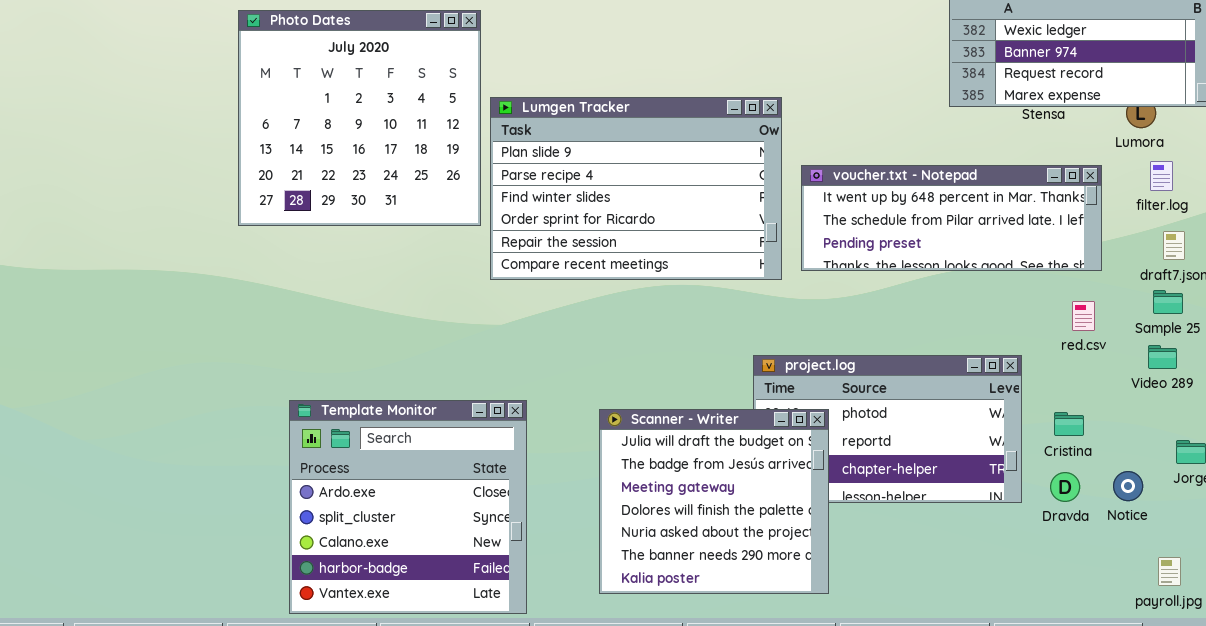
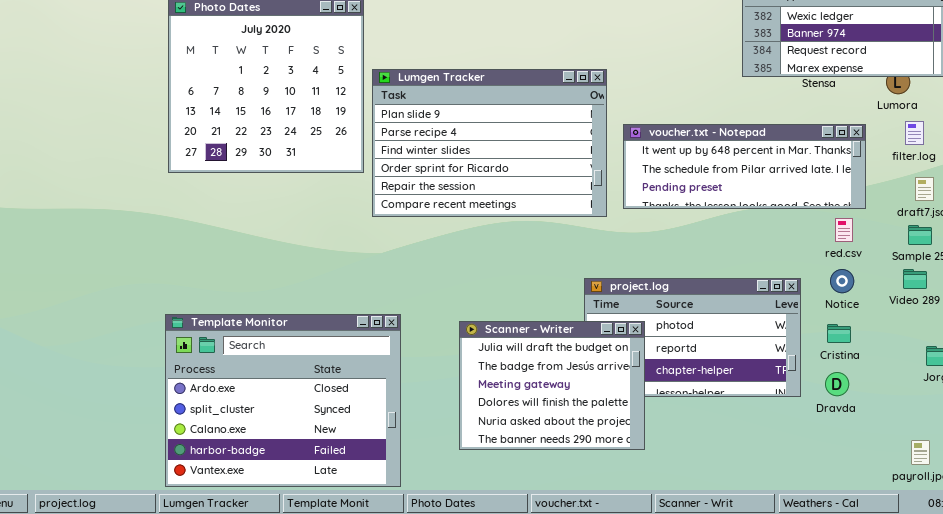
red.csv: [1072,301,1095,331] -> [835,218,853,242], moved
Template Monitor: [289,400,527,614] -> [165,314,401,487], resized
Scanner - Writer: [599,409,829,594] -> [459,321,645,450], resized
Notice: [1113,471,1143,501] -> [830,269,854,293], moved

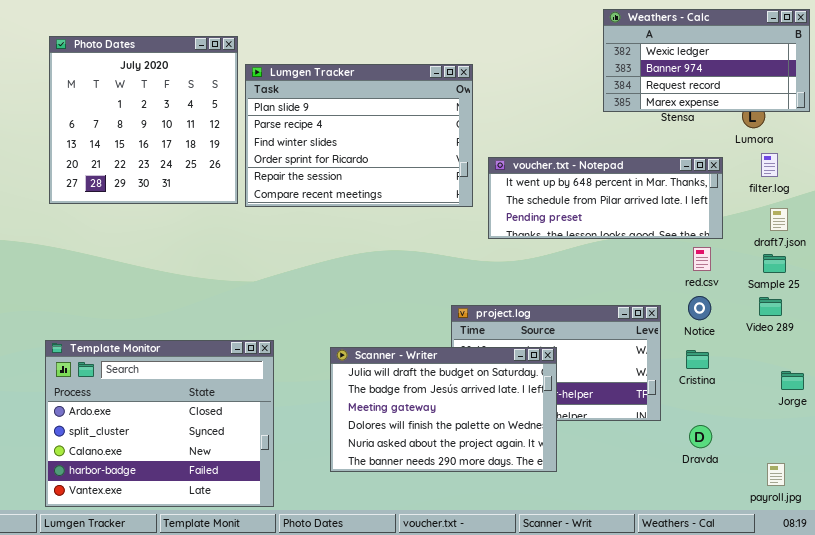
Lumgen Tracker: [372,69,607,217] -> [245,64,473,207], moved
Scanner - Writer: [459,321,645,450] -> [330,347,557,472], resized
Dravda: [825,372,849,396] -> [689,425,712,448], moved

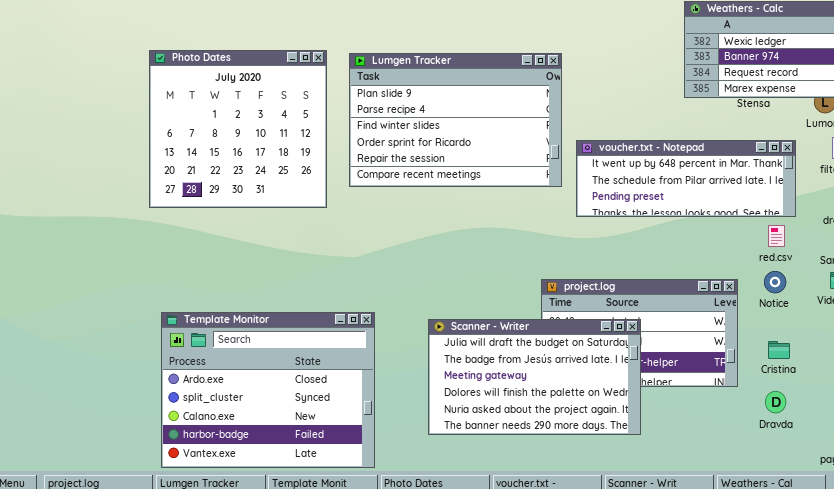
Photo Dates: [49,36,238,204] -> [149,50,327,208], moved
Cristina: [686,350,709,369] -> [768,341,790,359], moved

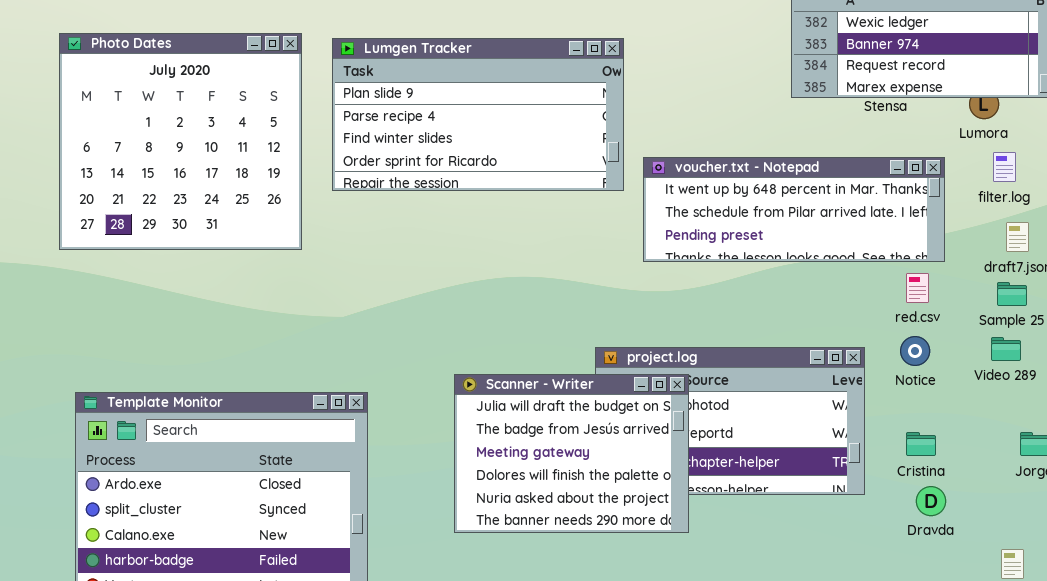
Lumgen Tracker: [349,53,562,187] -> [332,38,624,191], resized
Scanner - Writer: [428,319,641,435] -> [454,374,689,533], moved, resized
Dravda: [765,391,786,413] -> [916,486,946,516], moved

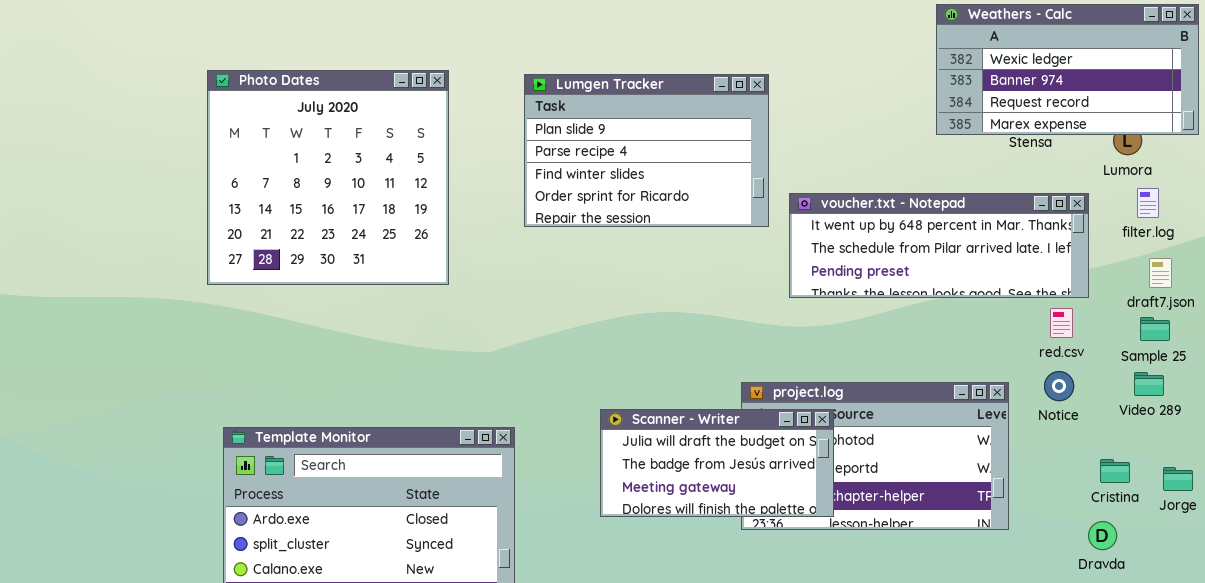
Lumgen Tracker: [332,38,624,191] -> [524,74,769,227], resized
Scanner - Writer: [454,374,689,533] -> [600,409,834,517], resized
Cristina: [906,432,936,456] -> [1100,459,1130,483], moved
Dravda: [916,486,946,516] -> [1088,521,1117,550], moved

